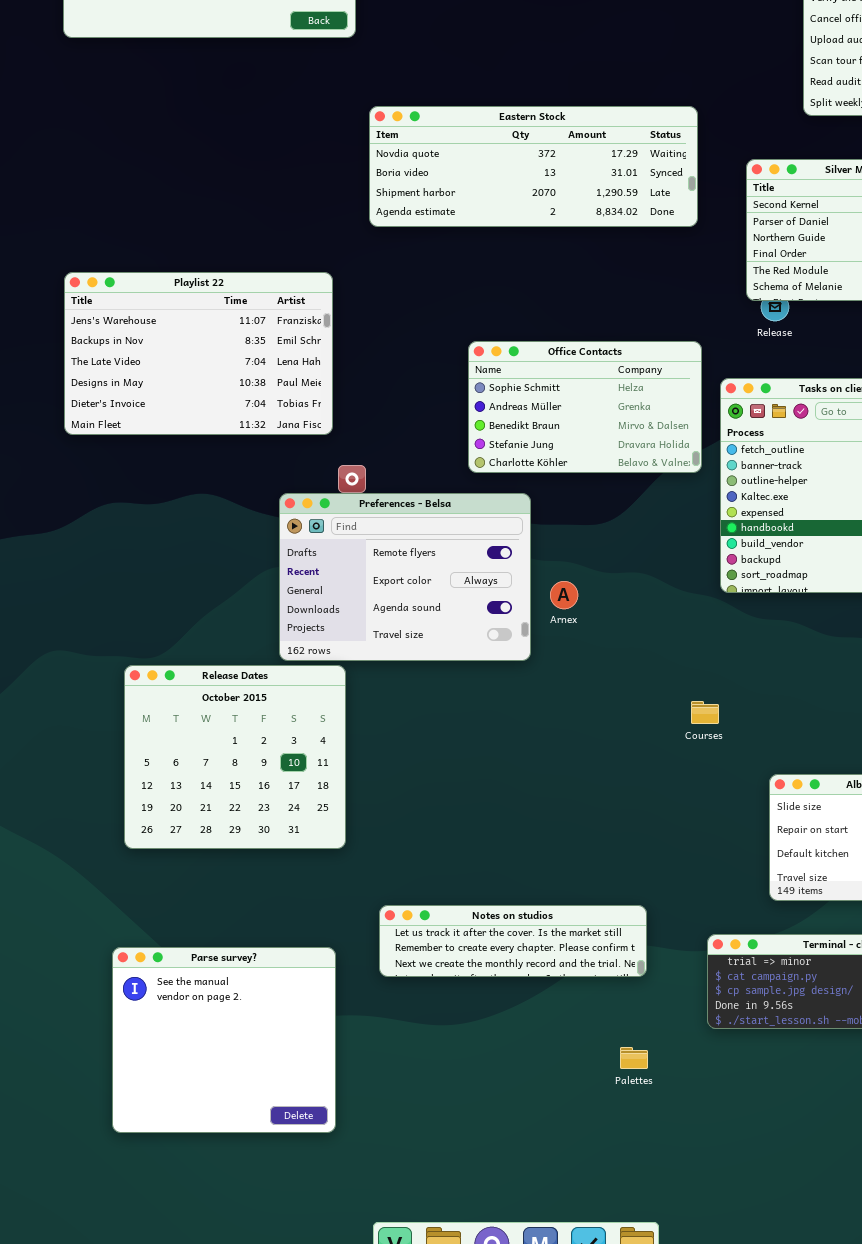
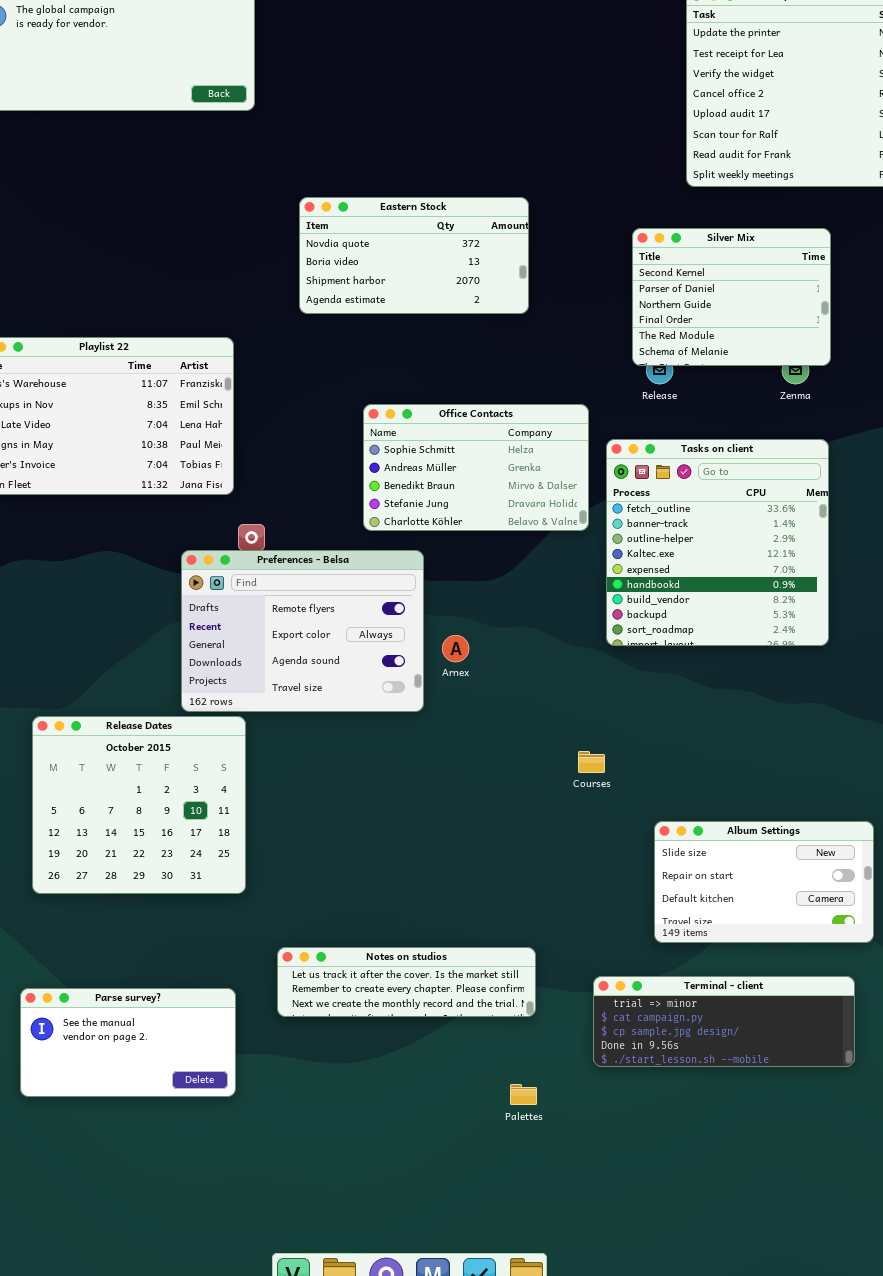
Eastern Stock: [369,106,698,227] -> [299,197,529,314], moved, resized
Parse survey?: [112,947,336,1133] -> [20,988,236,1097], resized

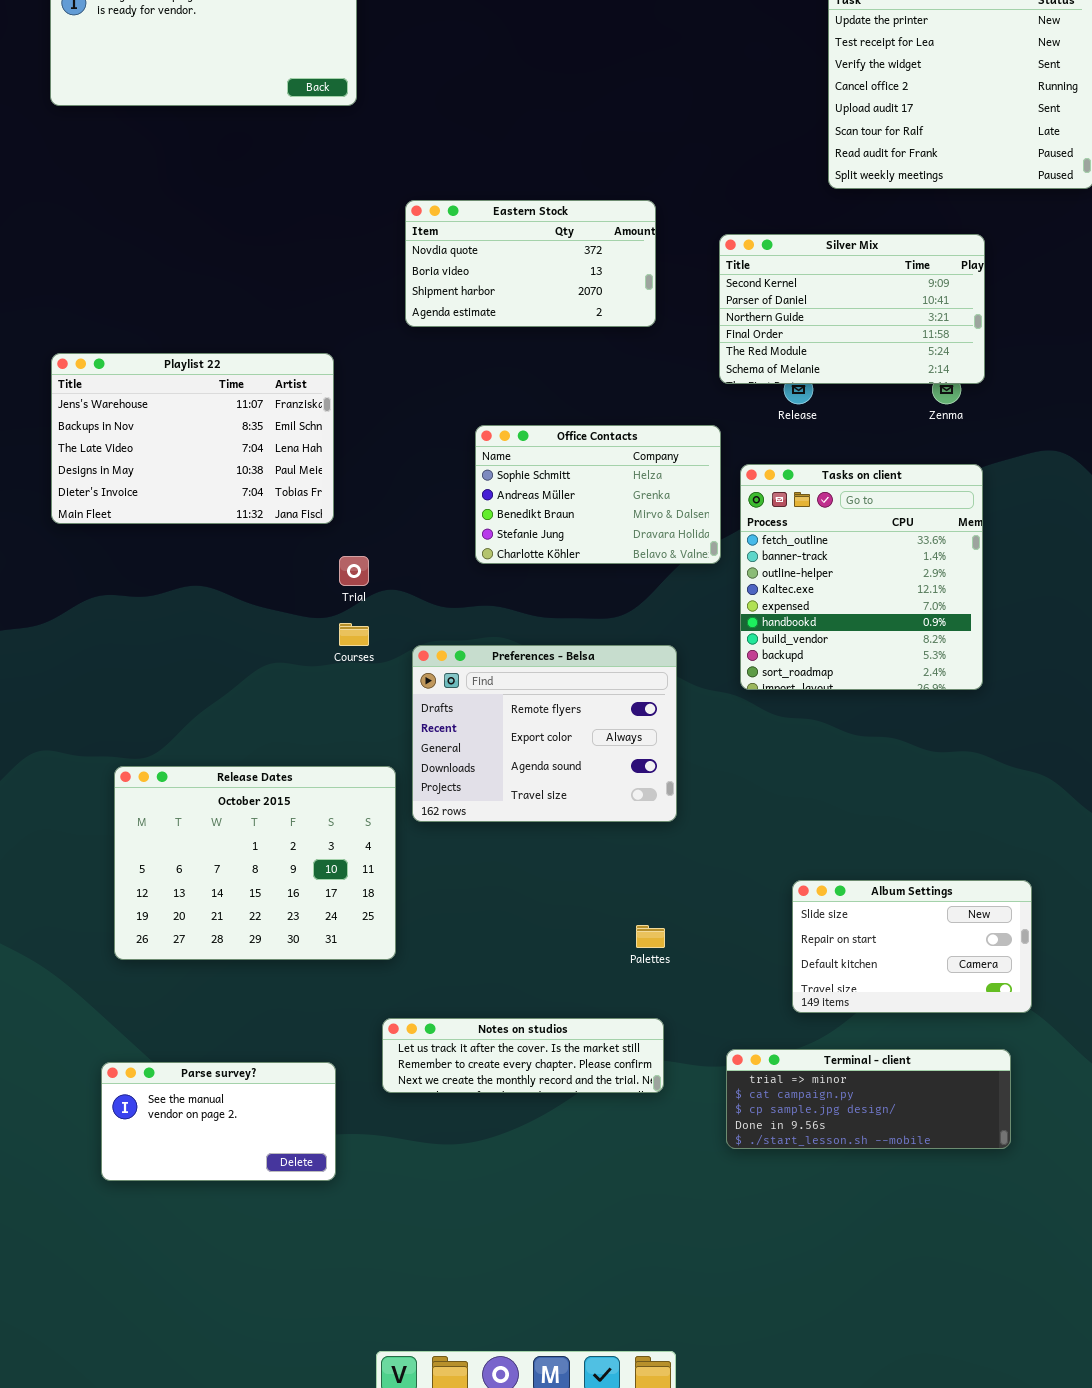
Silver Mix: [632,228,831,366] -> [719,234,985,384], resized
Preferences - Belsa: [181,550,424,712] -> [412,645,677,822], moved
Release Dates: [32,716,246,894] -> [114,766,396,960], resized
Courses: [578,751,605,773] -> [339,623,369,646], moved
Palettes: [510,1084,537,1105] -> [636,925,665,948], moved

